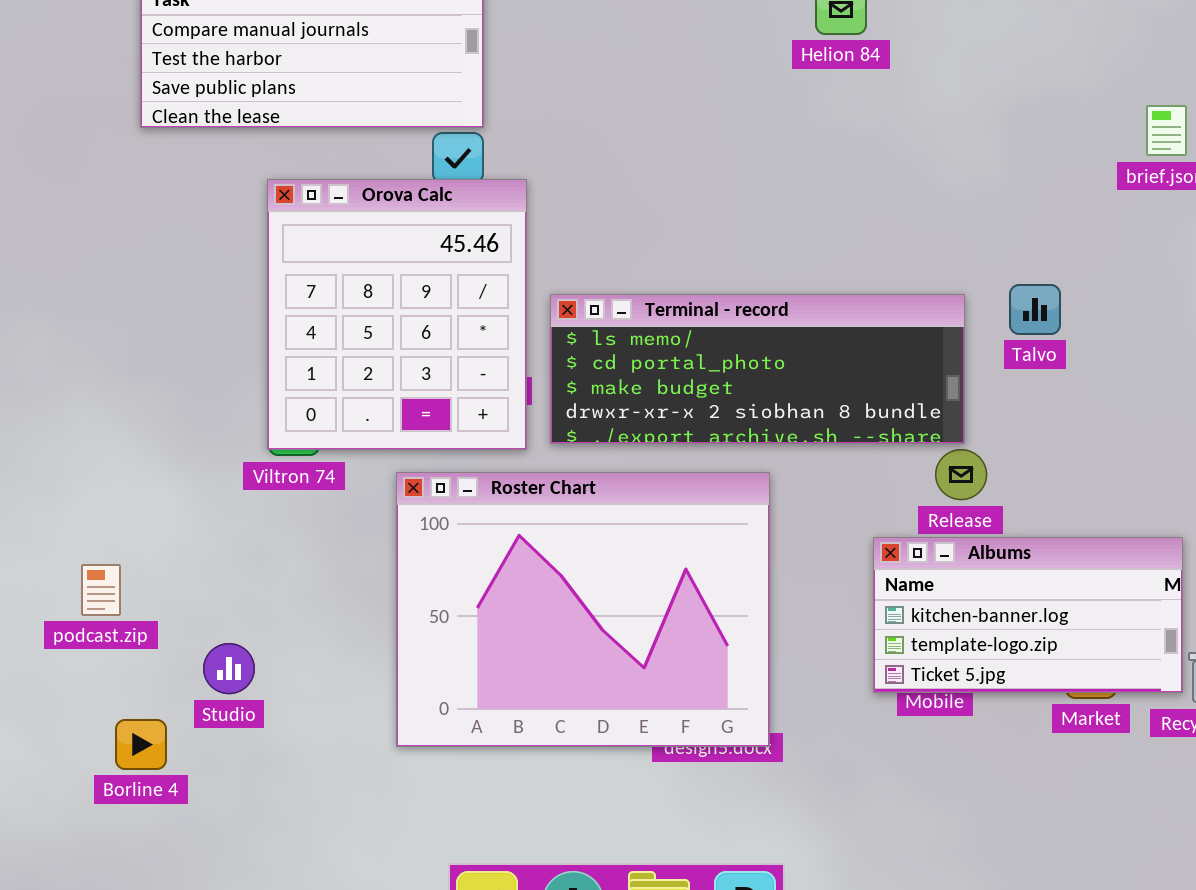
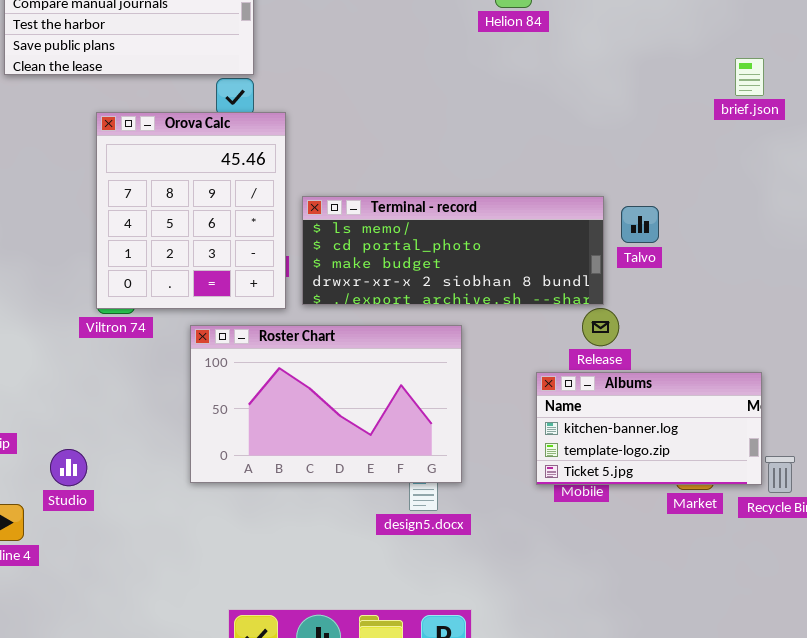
Talvo: [1009,284,1061,335] -> [621,206,659,243], moved
Roster Chart: [396,472,770,747] -> [190,325,462,483], resized

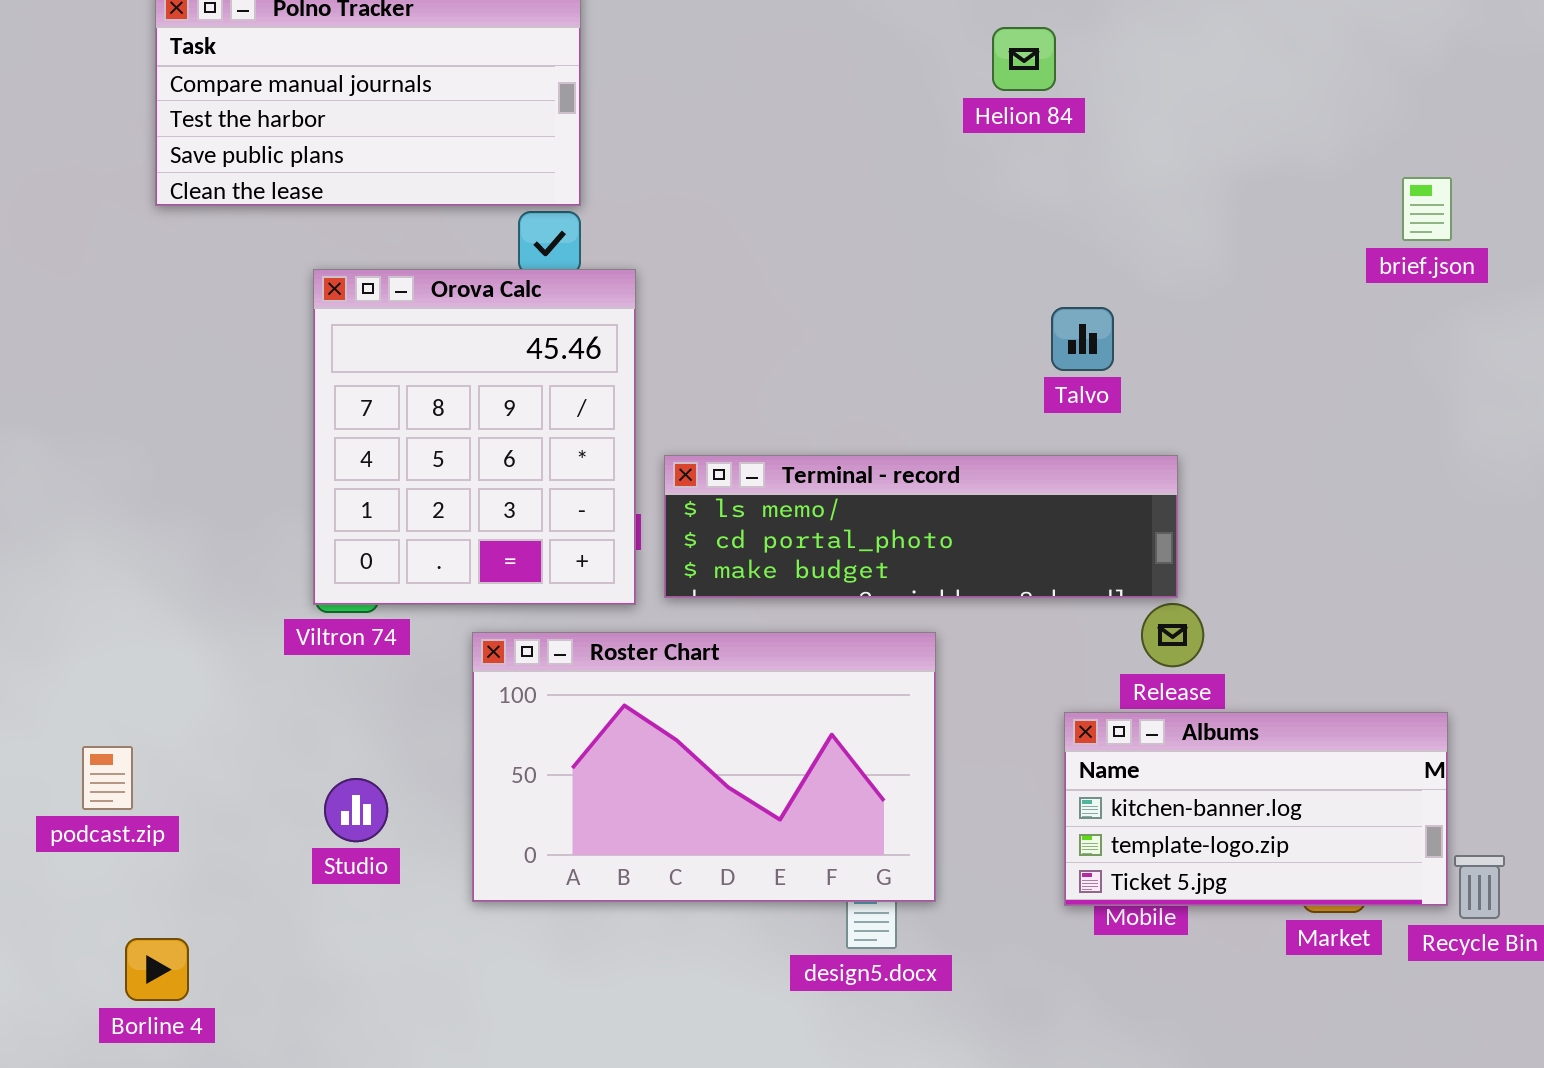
Terminal - record: [302,196,604,305] -> [664,455,1178,598], resized
Talvo: [621,206,659,243] -> [1051,307,1114,371], moved
Studio: [50,449,87,486] -> [324,778,388,842], moved

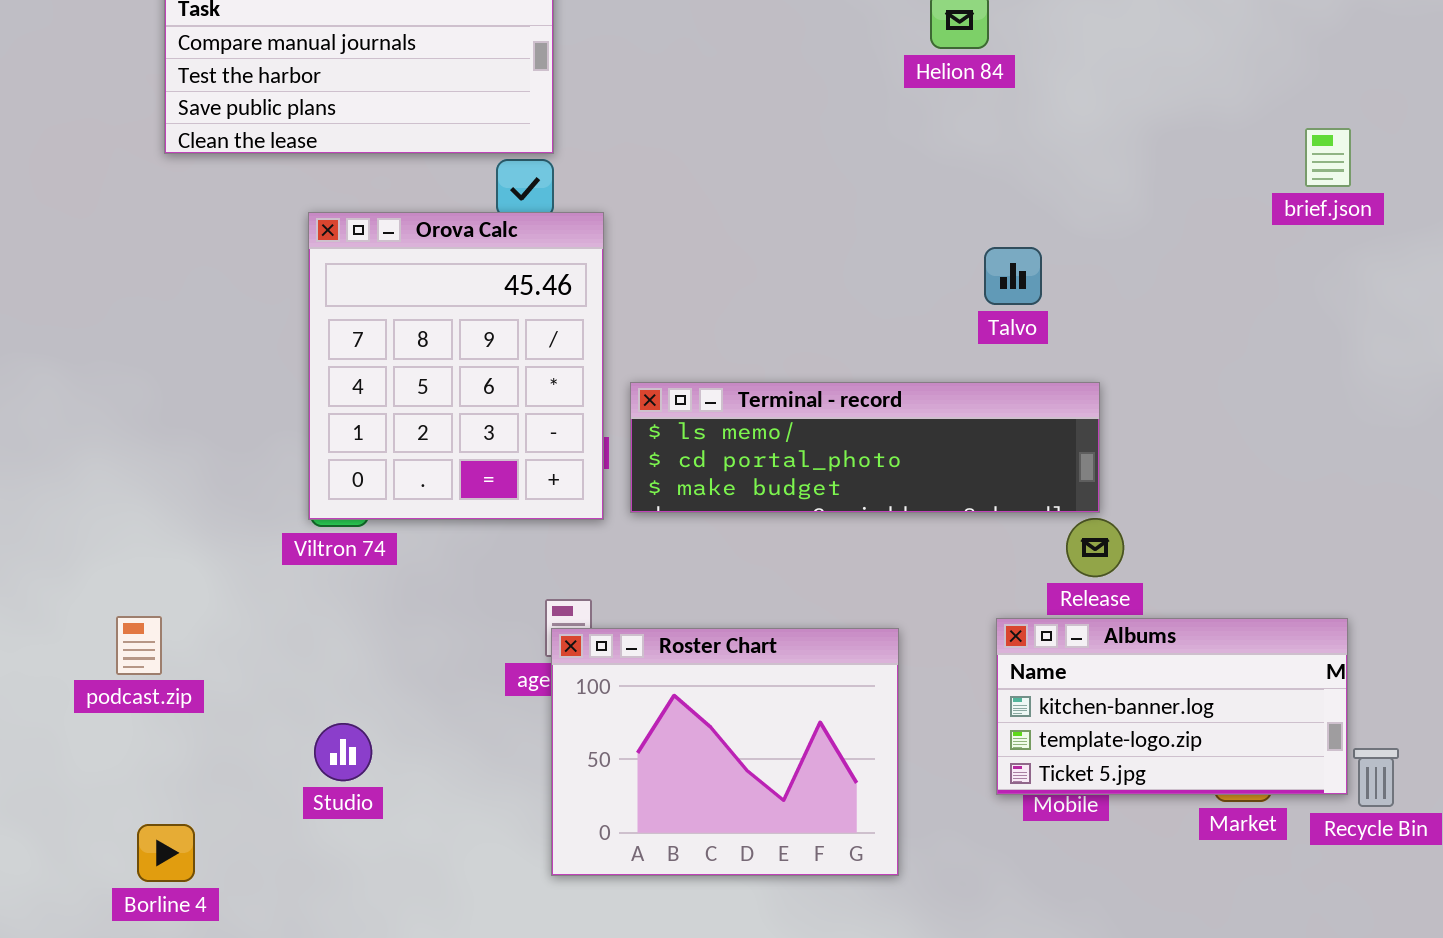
Roster Chart: [472,632,936,902] -> [551,628,899,876], moved, resized
podcast.zip: [82,746,133,810] -> [116,616,162,675], moved
Studio: [324,778,388,842] -> [314,723,372,781], moved

